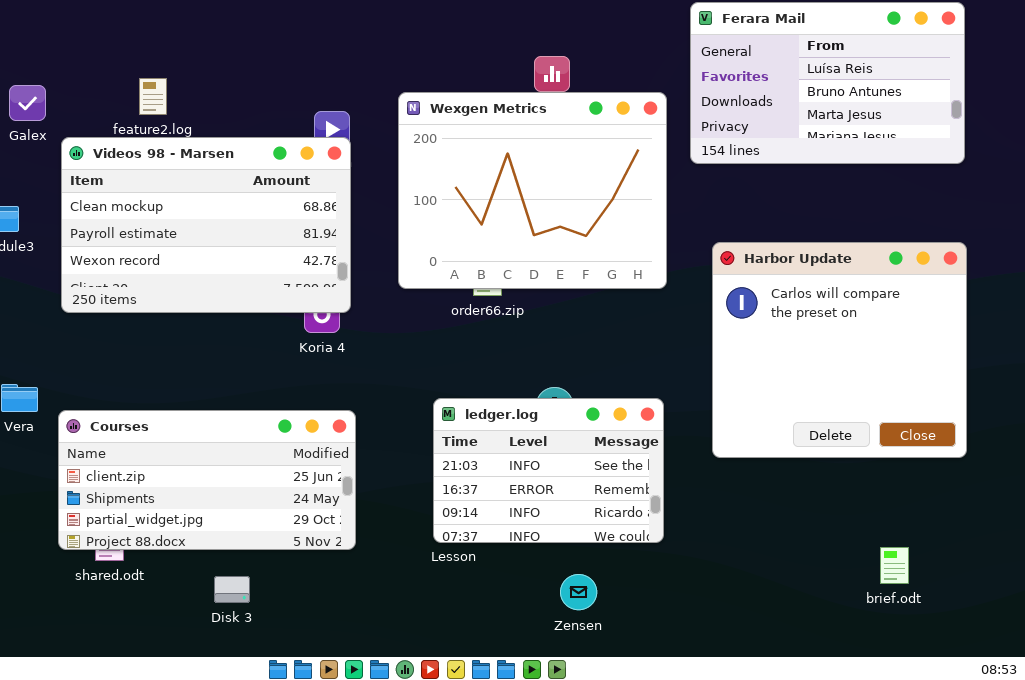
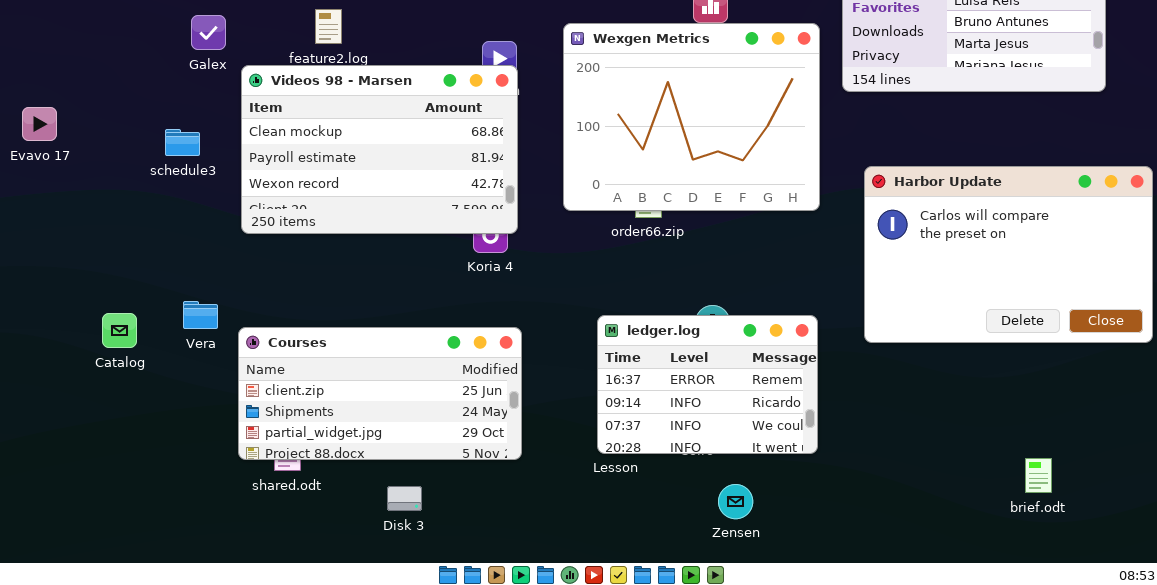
Harbor Update: [712,242,967,458] -> [864,166,1153,343], resized
ledger.log: [433,398,664,543] -> [597,315,818,454], scrolled down 1 row

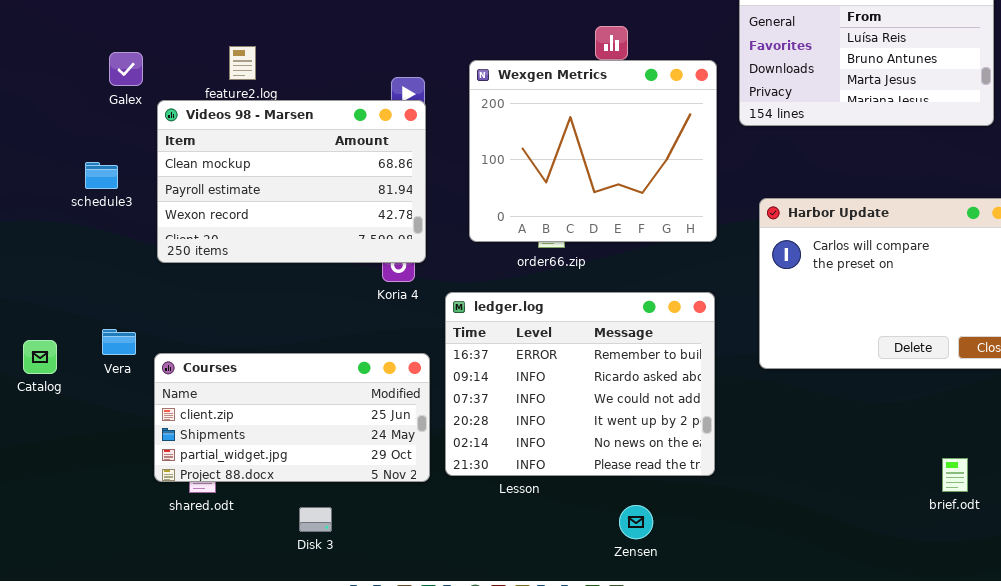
ledger.log: [597,315,818,454] -> [445,292,715,476], resized
brief.odt: [1025,458,1052,493] -> [942,458,968,492], moved

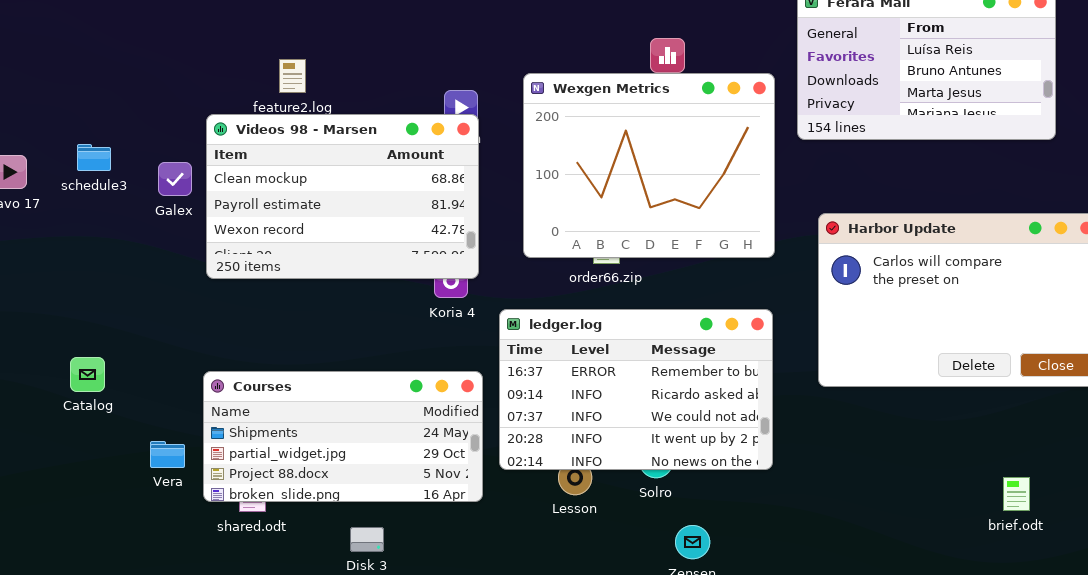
Galex: [109,52,143,86] -> [158,162,192,196], moved
schedule3: [85,162,118,189] -> [77,144,111,171], moved
ledger.log: [445,292,715,476] -> [499,309,773,470], resized
Vera: [102,329,136,355] -> [150,441,185,468], moved
Courses: [154,353,430,482] -> [203,371,483,502], scrolled down 1 row

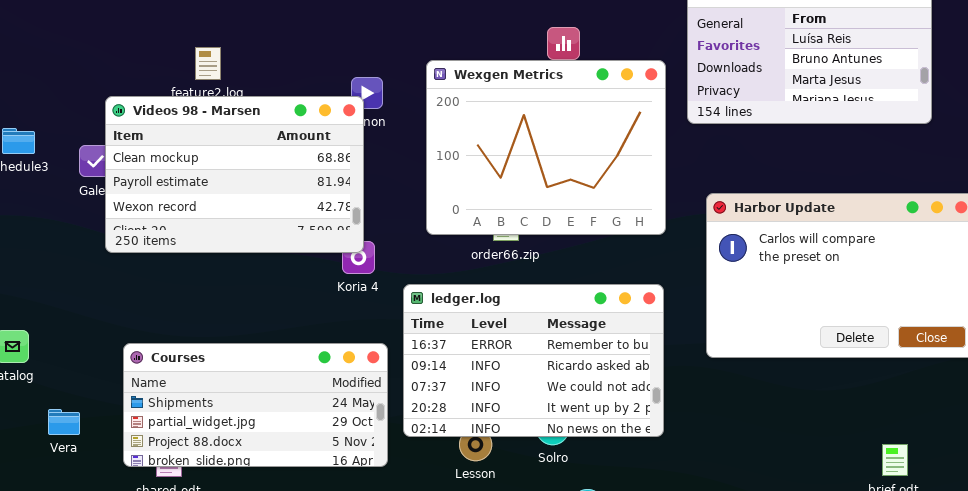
Videos 98 - Marsen: [206,114,479,279] -> [105,96,364,253], moved
Vera: [150,441,185,468] -> [48,409,80,435], moved

